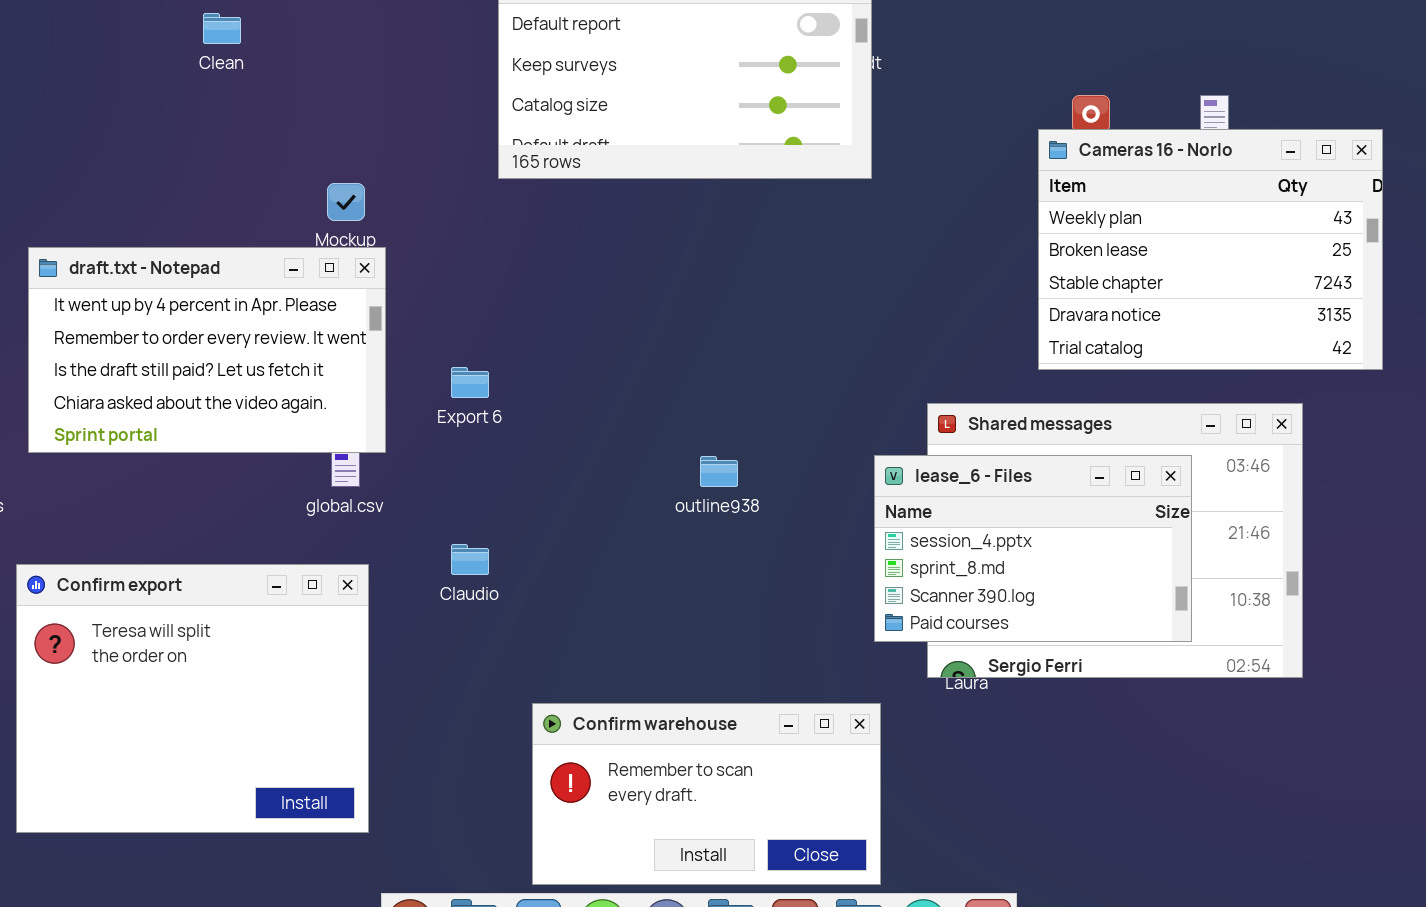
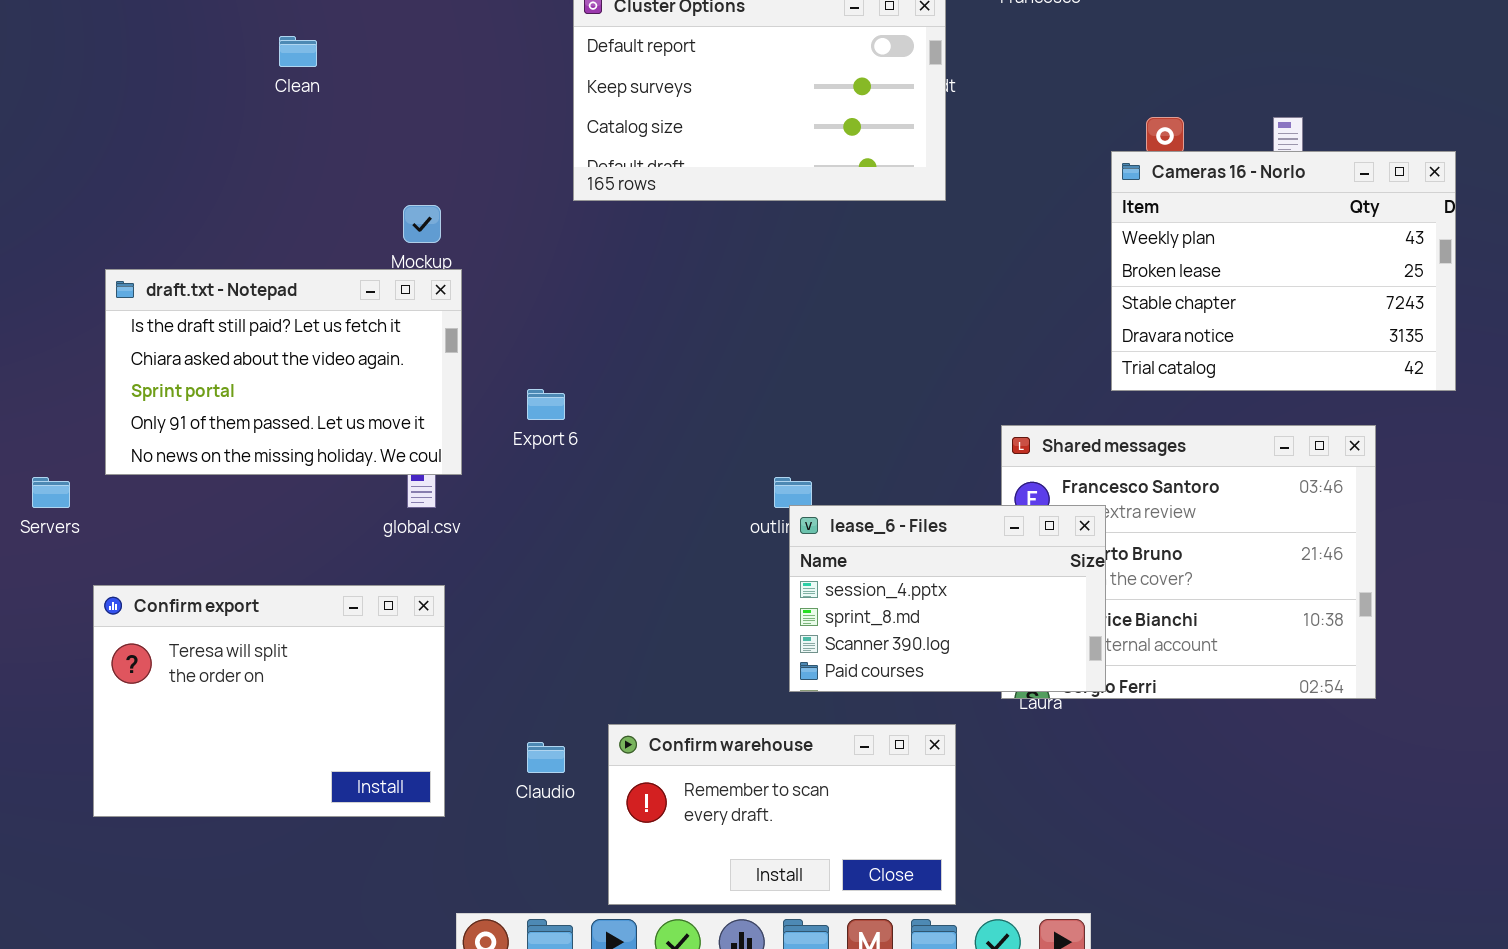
draft.txt - Notepad: [28,247,386,453] -> [105,269,462,475], scrolled down 2 rows
lease_6 - Files: [874,455,1192,642] -> [789,505,1106,692], moved
Claudio: [451,544,489,575] -> [527,742,565,773], moved
Confirm export: [16,564,369,833] -> [93,585,445,817], resized

